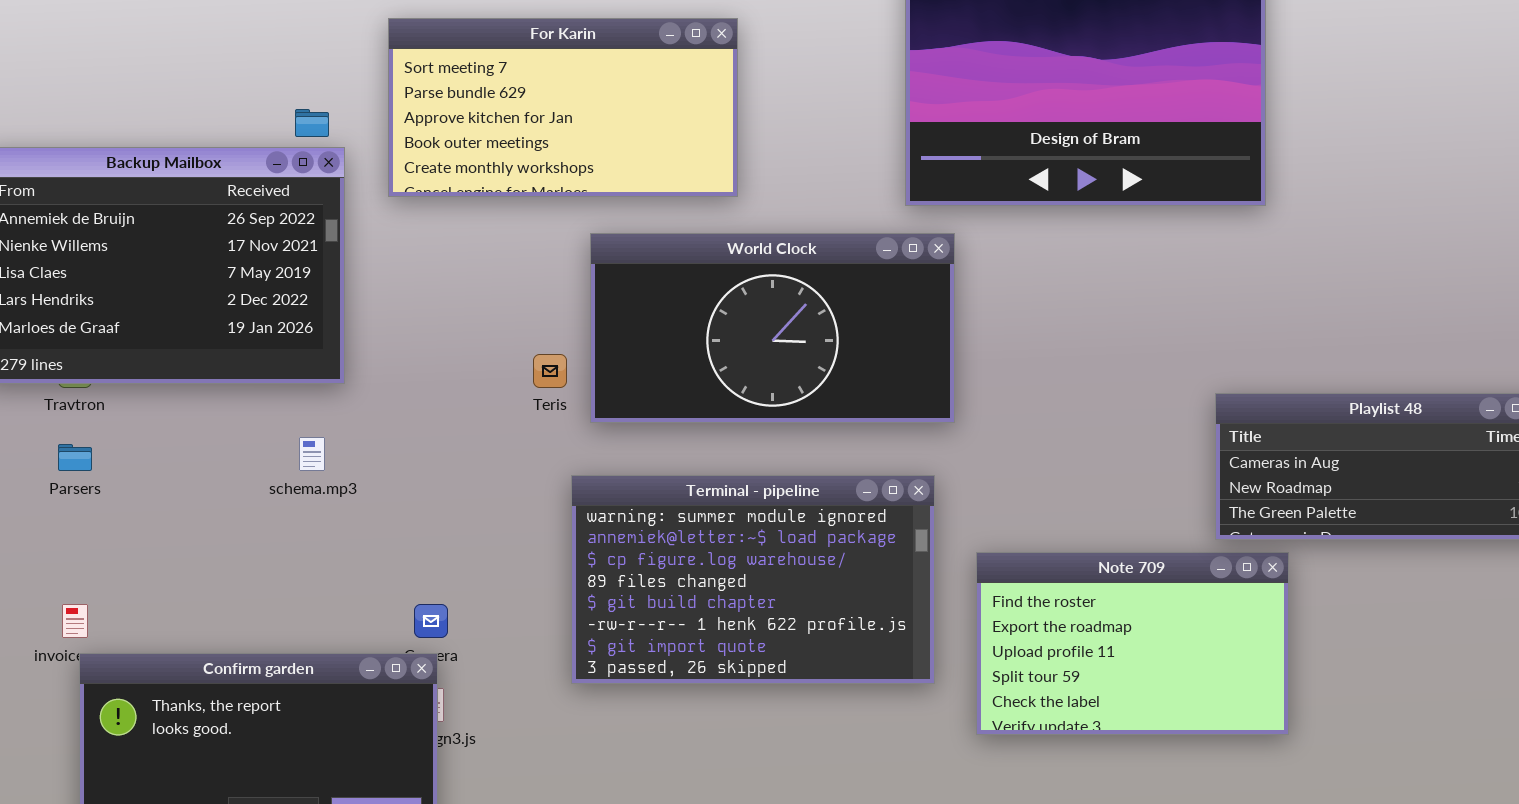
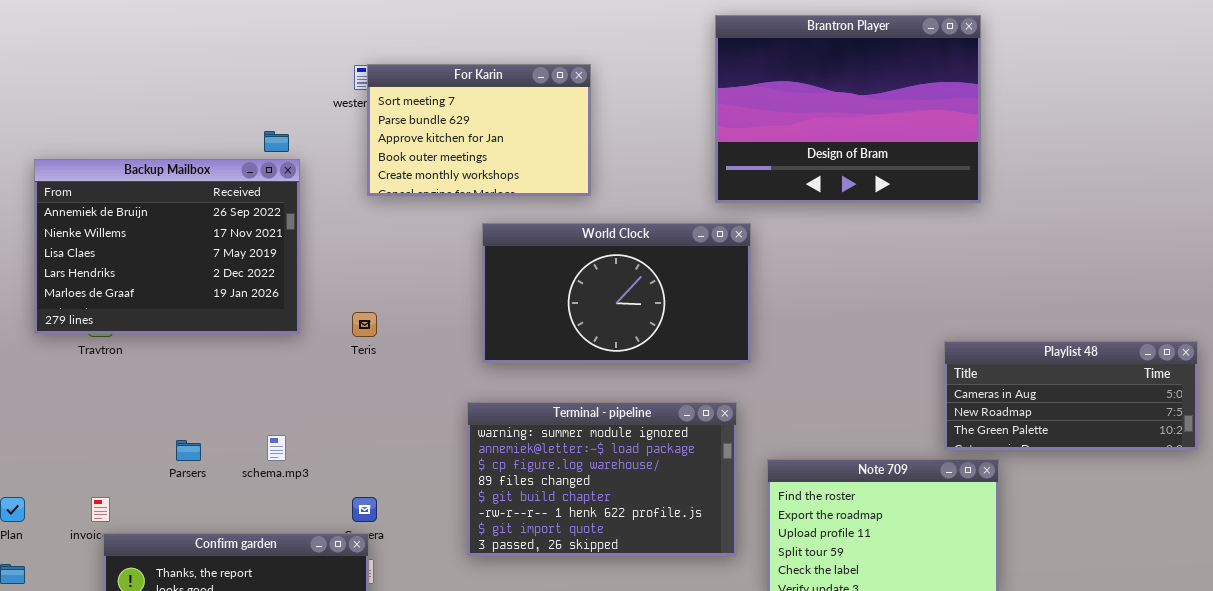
For Karin: [388,18,738,197] -> [367,64,591,196], resized
Teris: [533,354,567,388] -> [352,312,377,337], moved
schema.mp3: [299,437,325,471] -> [267,435,286,461], moved
Parsers: [58,444,92,471] -> [176,440,201,461], moved

